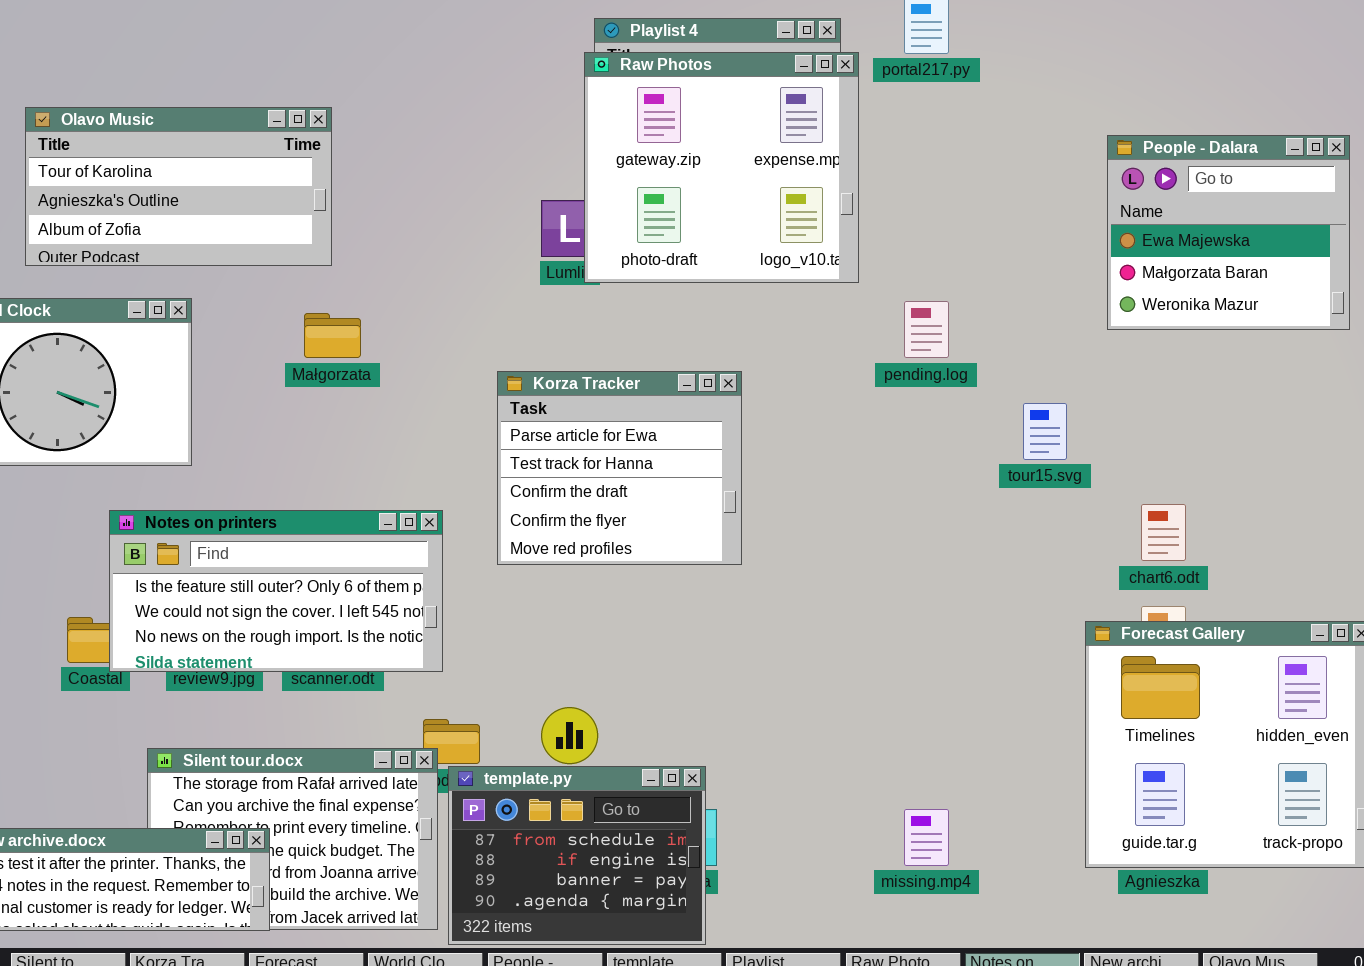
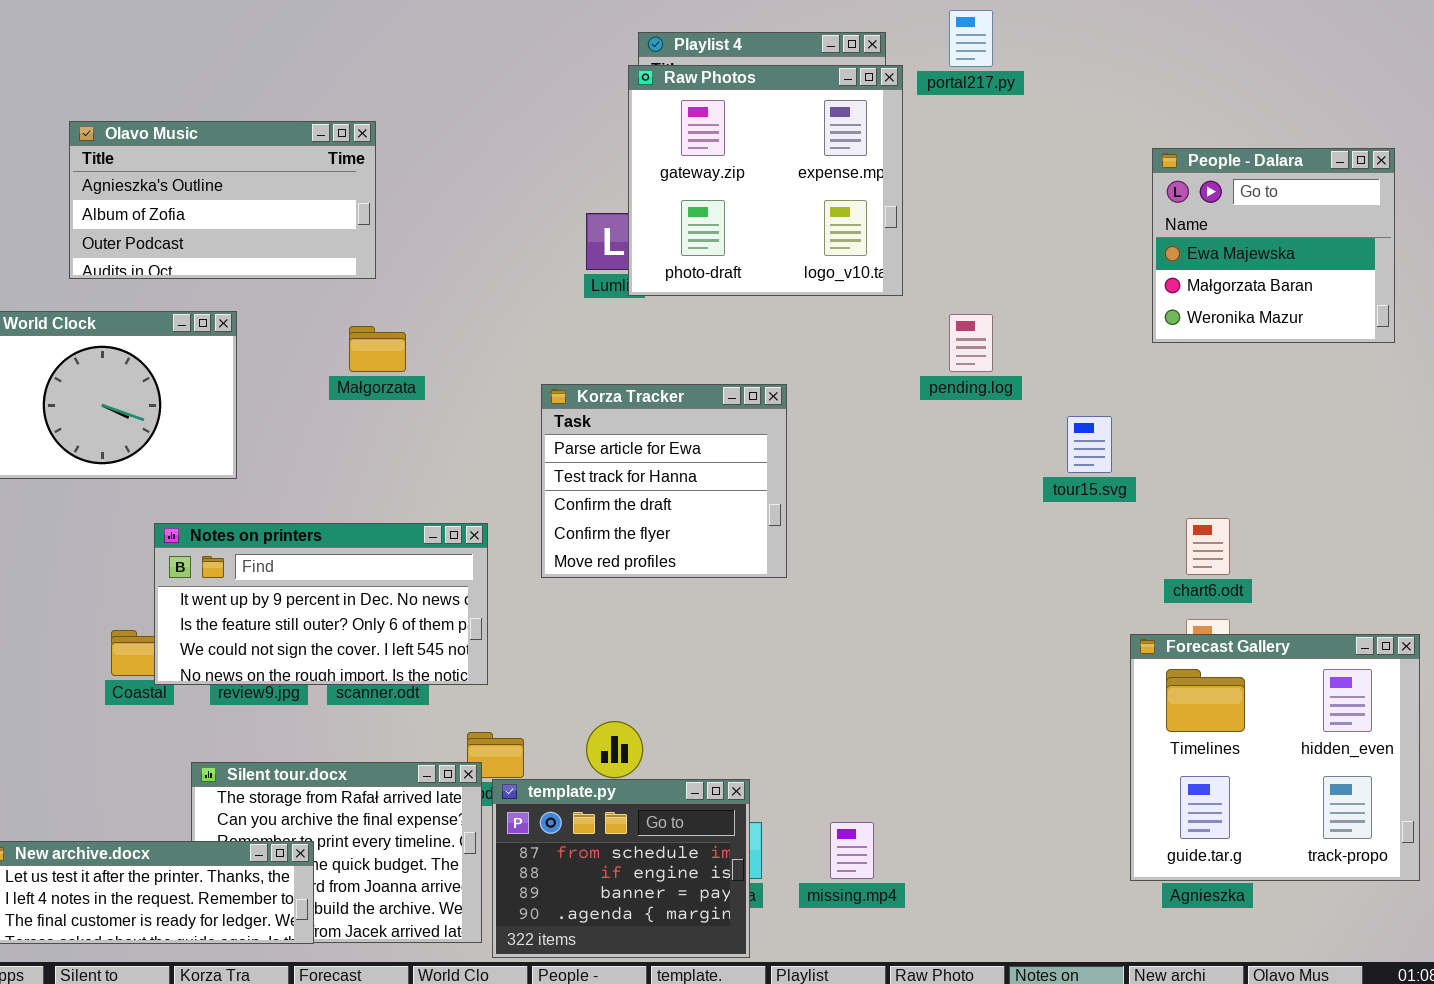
Olavo Music: [25,107,332,266] -> [69,121,376,279], scrolled down 1 row
Notes on printers: [109,510,443,672] -> [154,523,488,685], scrolled up 1 row
missing.mp4: [904,809,949,866] -> [830,822,874,879], moved

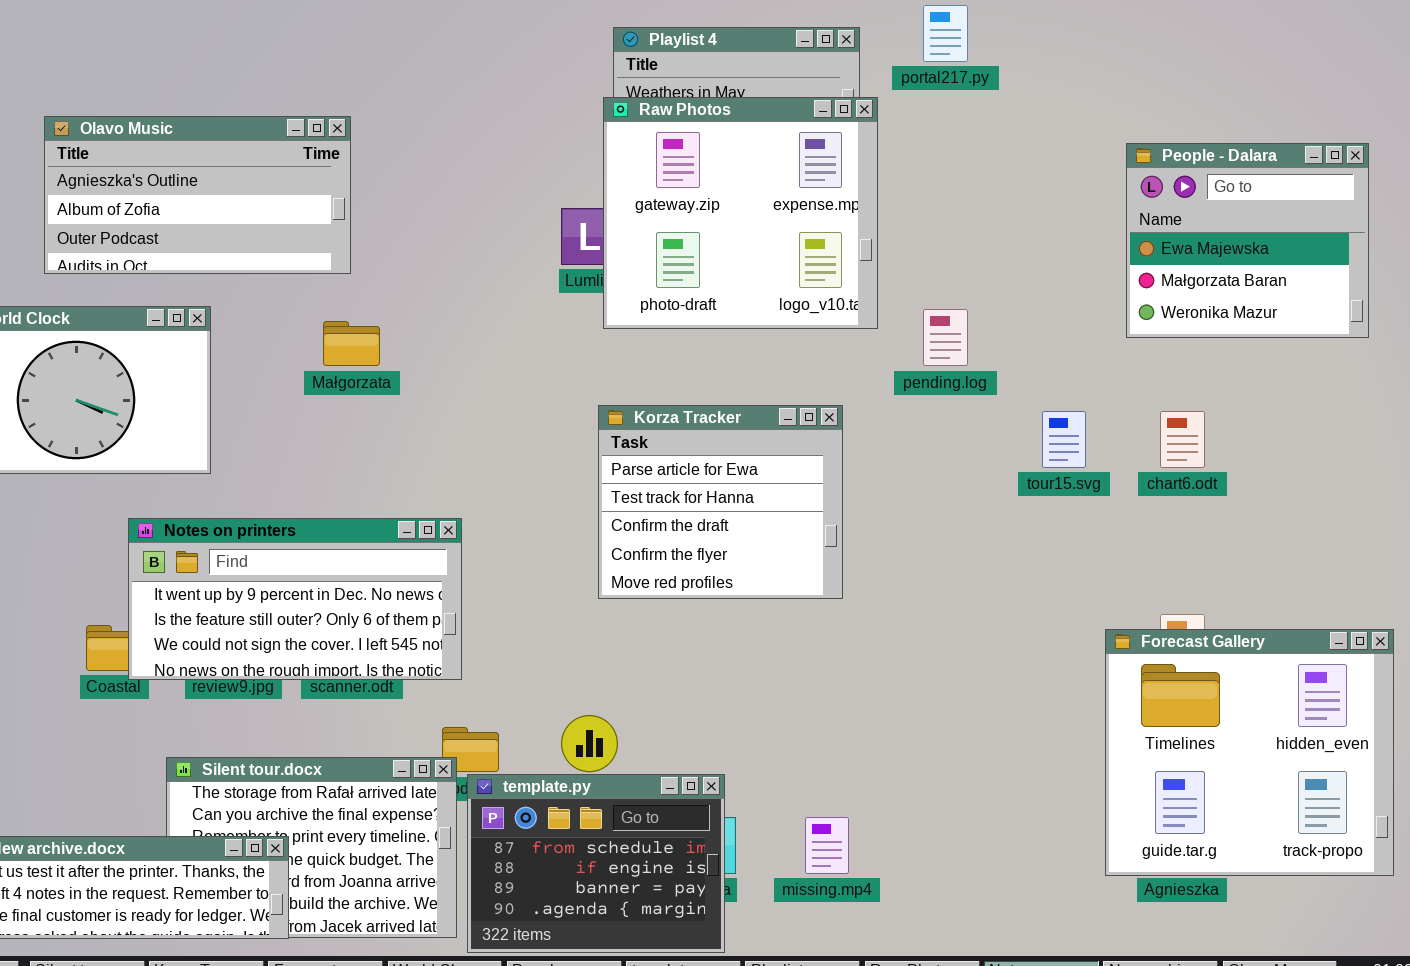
Raw Photos: [628,65,903,296] -> [603,97,878,329], moved
Korza Tracker: [541,384,787,578] -> [598,405,843,599], moved
chart6.odt: [1186,518,1230,575] -> [1160,411,1205,468], moved

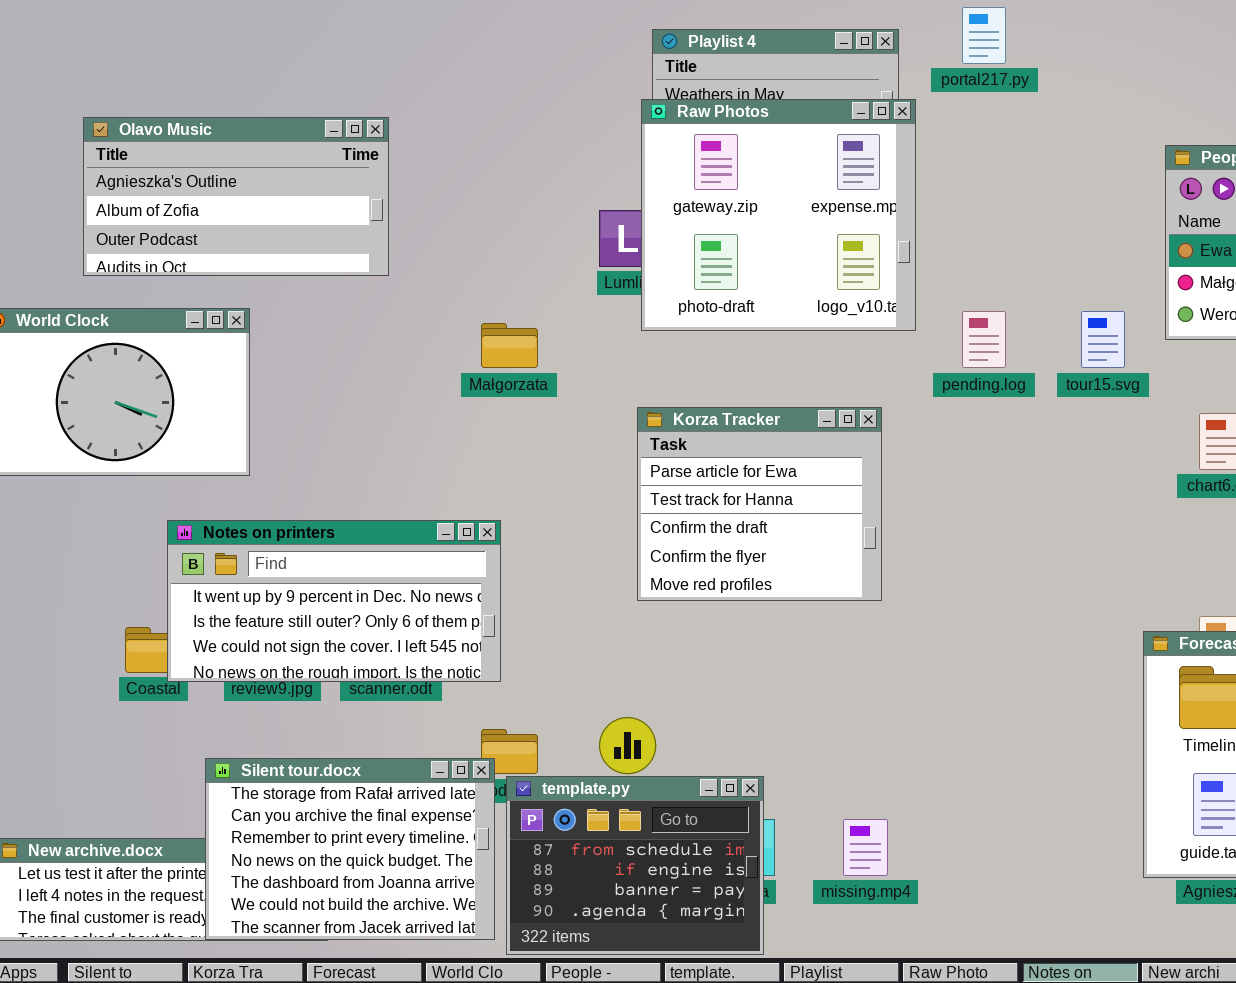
Małgorzata: [323,321,380,366] -> [481,323,538,368], moved
tour15.svg: [1042,411,1086,468] -> [1081,311,1125,368], moved
Silent tour.docx: [166,757,457,938] -> [205,758,495,940], raised

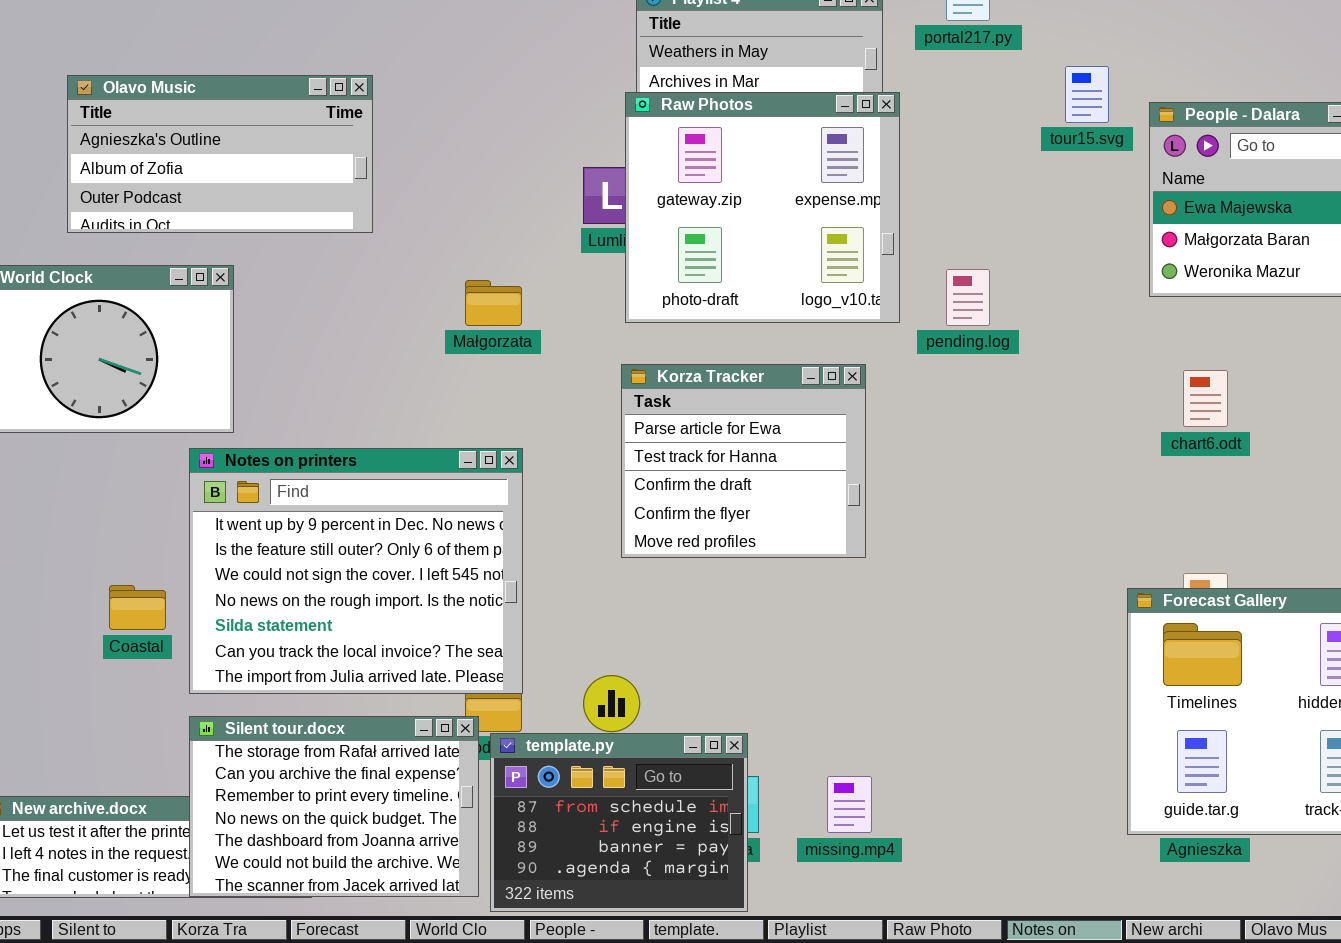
Raw Photos: [641,99,916,331] -> [625,92,900,323], moved
tour15.svg: [1081,311,1125,368] -> [1065,66,1109,123], moved
Notes on printers: [167,520,501,682] -> [189,448,523,694], moved, resized

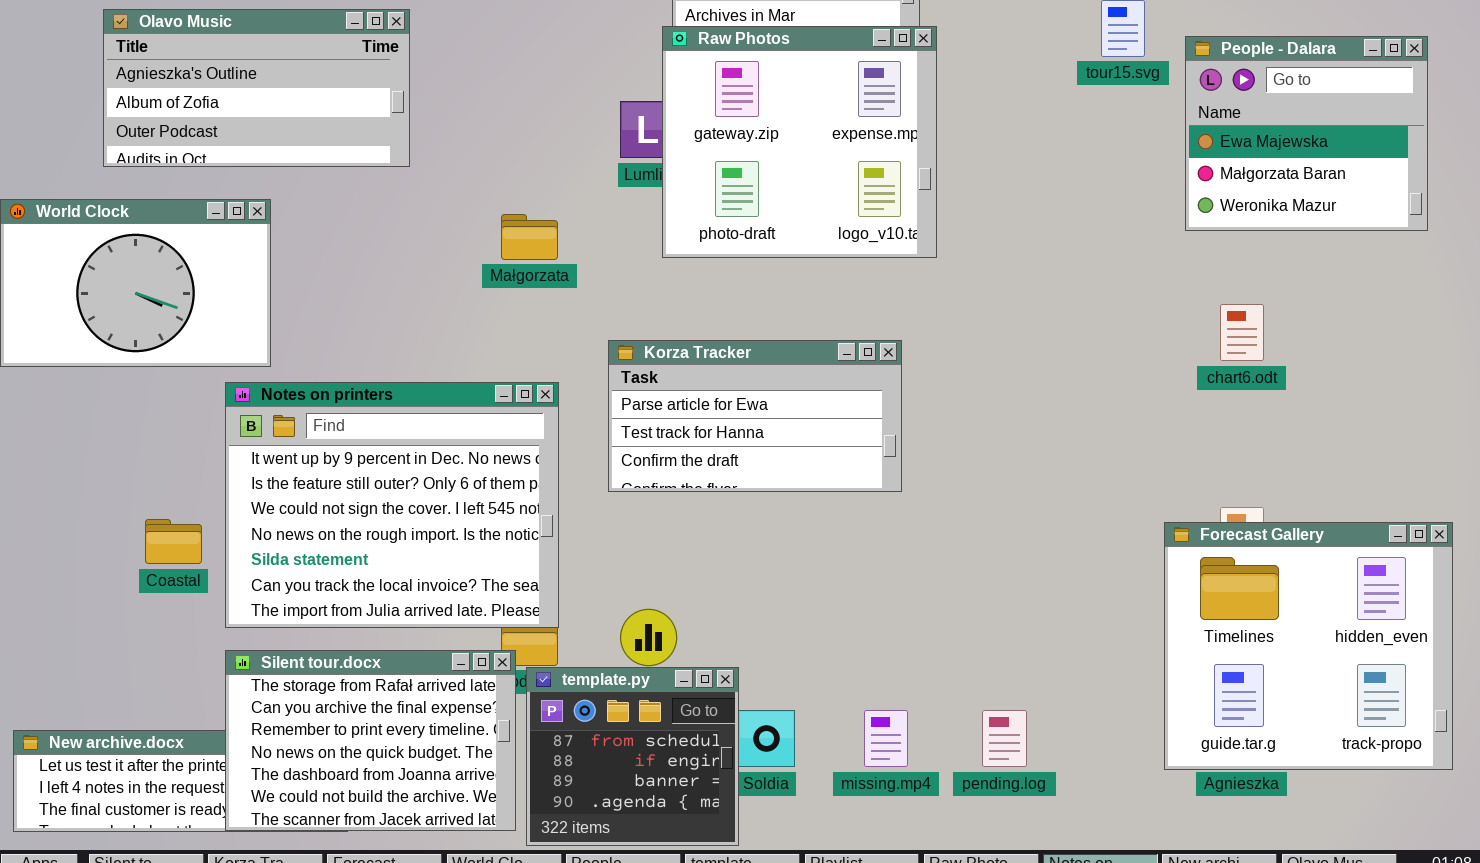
pending.log: [946,269,990,326] -> [982,710,1027,767], moved
Korza Tracker: [621,364,866,558] -> [608,340,902,492], resized
template.py: [490,733,748,912] -> [526,667,739,846], resized

